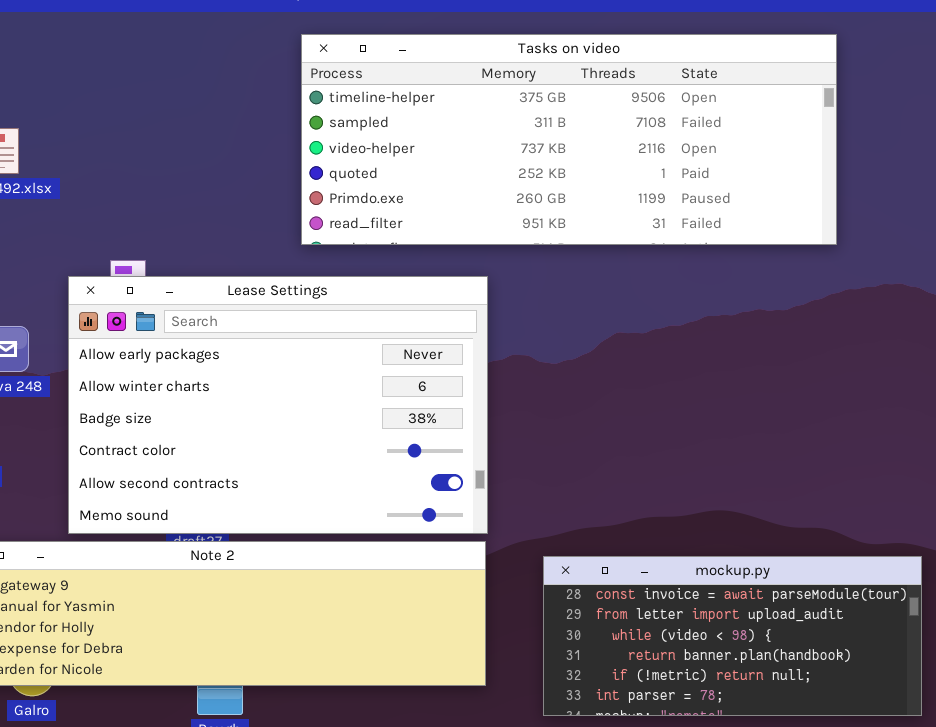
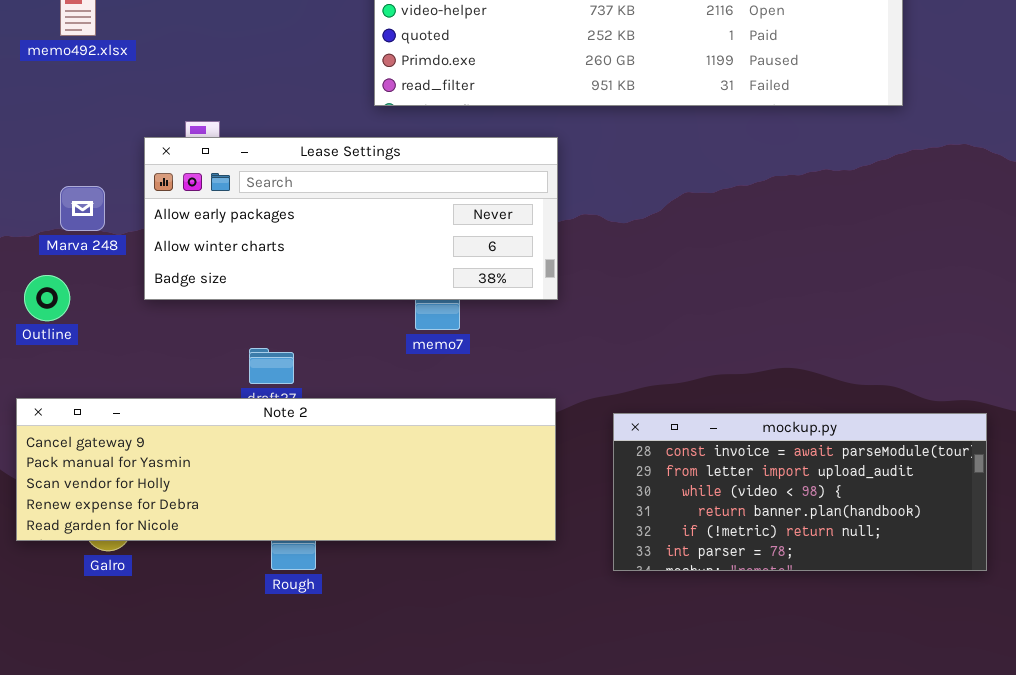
Lease Settings: [68,276,488,534] -> [144,137,558,300], resized

